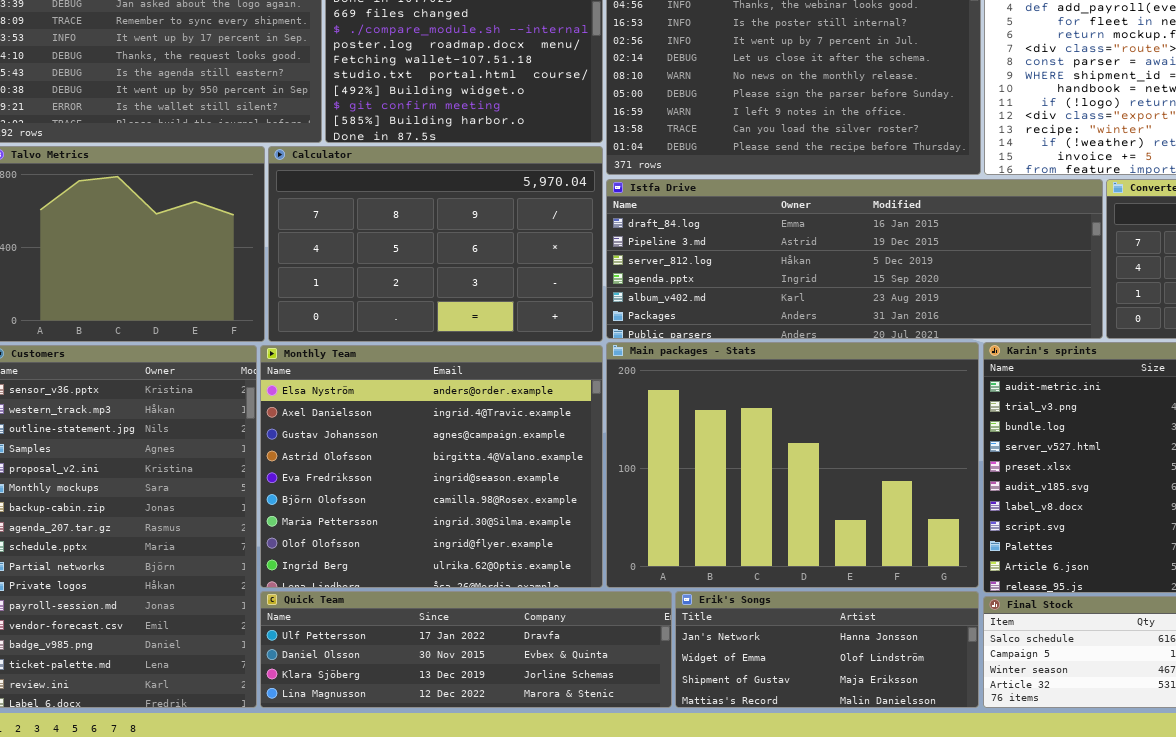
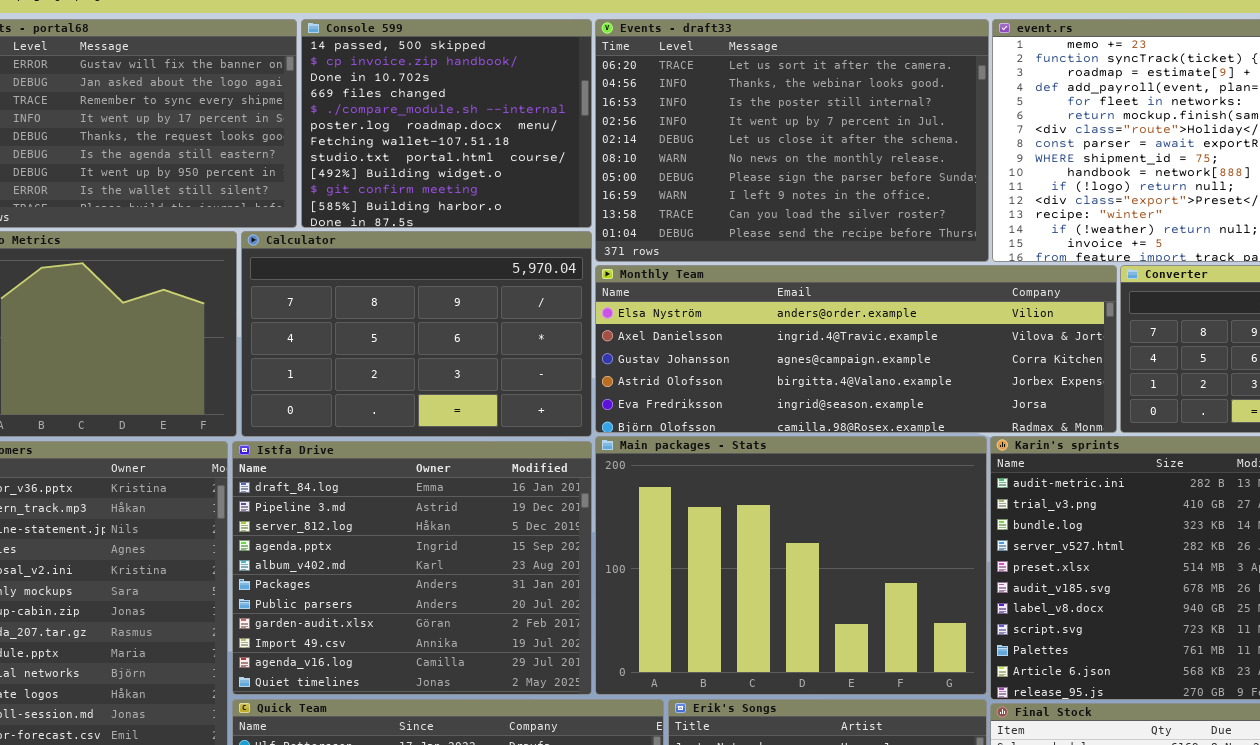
Istfa Drive: [606,179,1103,339] -> [232,441,592,695], moved, resized
Monthly Team: [260,345,603,588] -> [595,265,1117,433], moved, resized

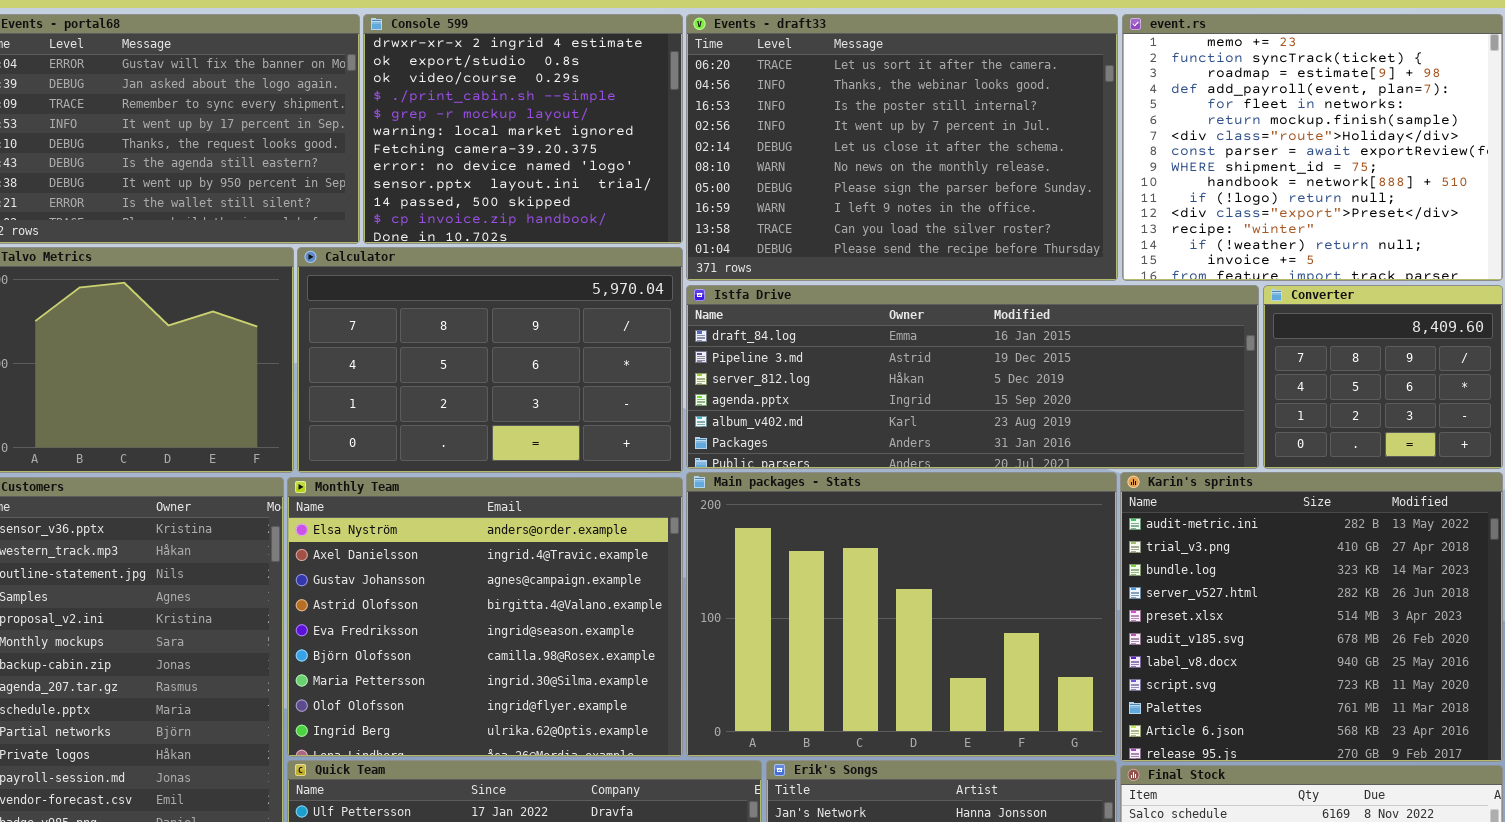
Console 599: [301,19,592,228] -> [363,14,683,244], scrolled up 9 rows
Monthly Team: [595,265,1117,433] -> [287,477,683,757], moved, resized
Istfa Drive: [232,441,592,695] -> [686,285,1259,469], moved, resized

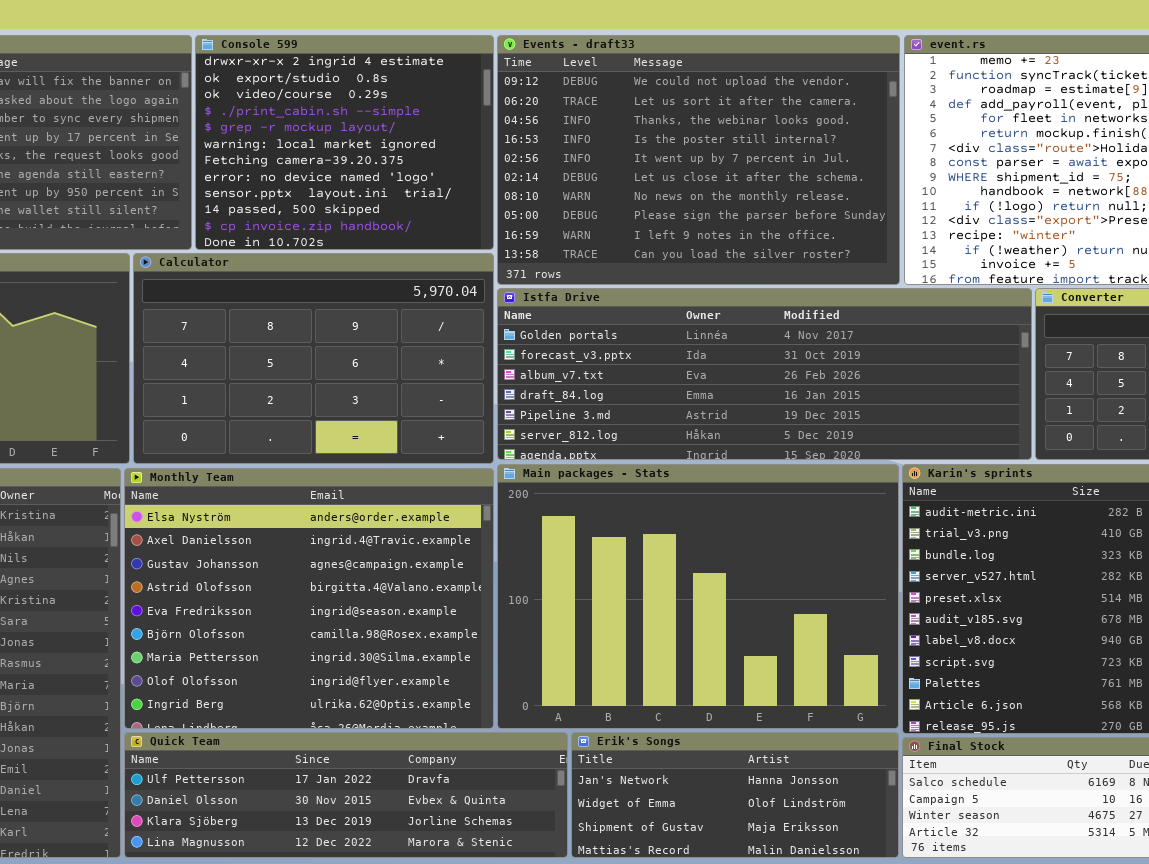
Events - draft33: [686,14,1118,281] -> [497,35,900,285], scrolled up 1 row
Istfa Drive: [686,285,1259,469] -> [497,288,1032,460], scrolled up 3 rows

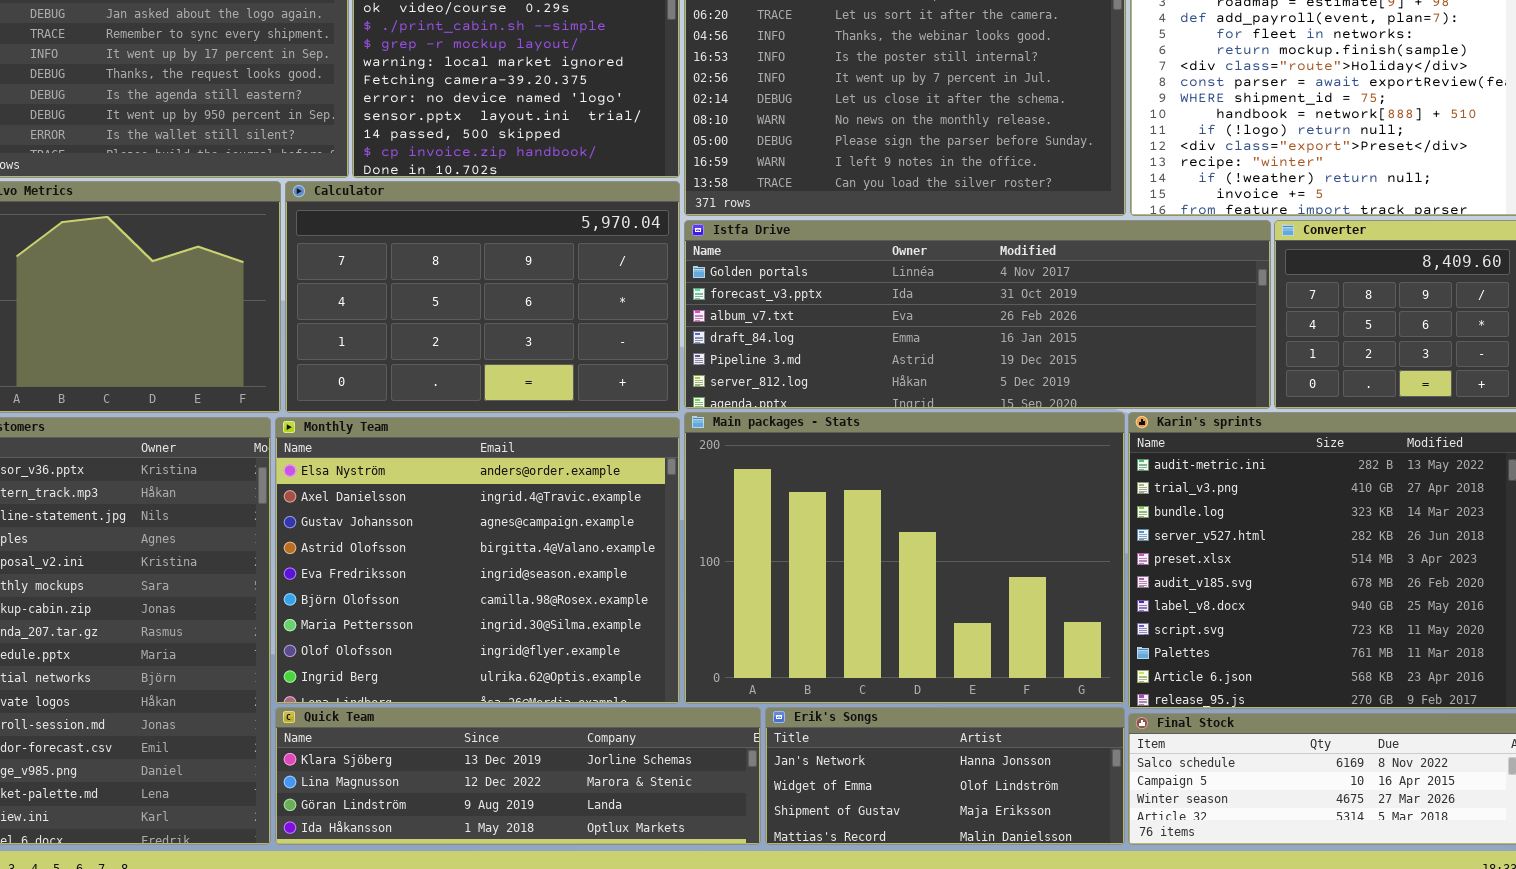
Quick Team: [124,732,568,858] -> [275,707,761,845], scrolled down 2 rows

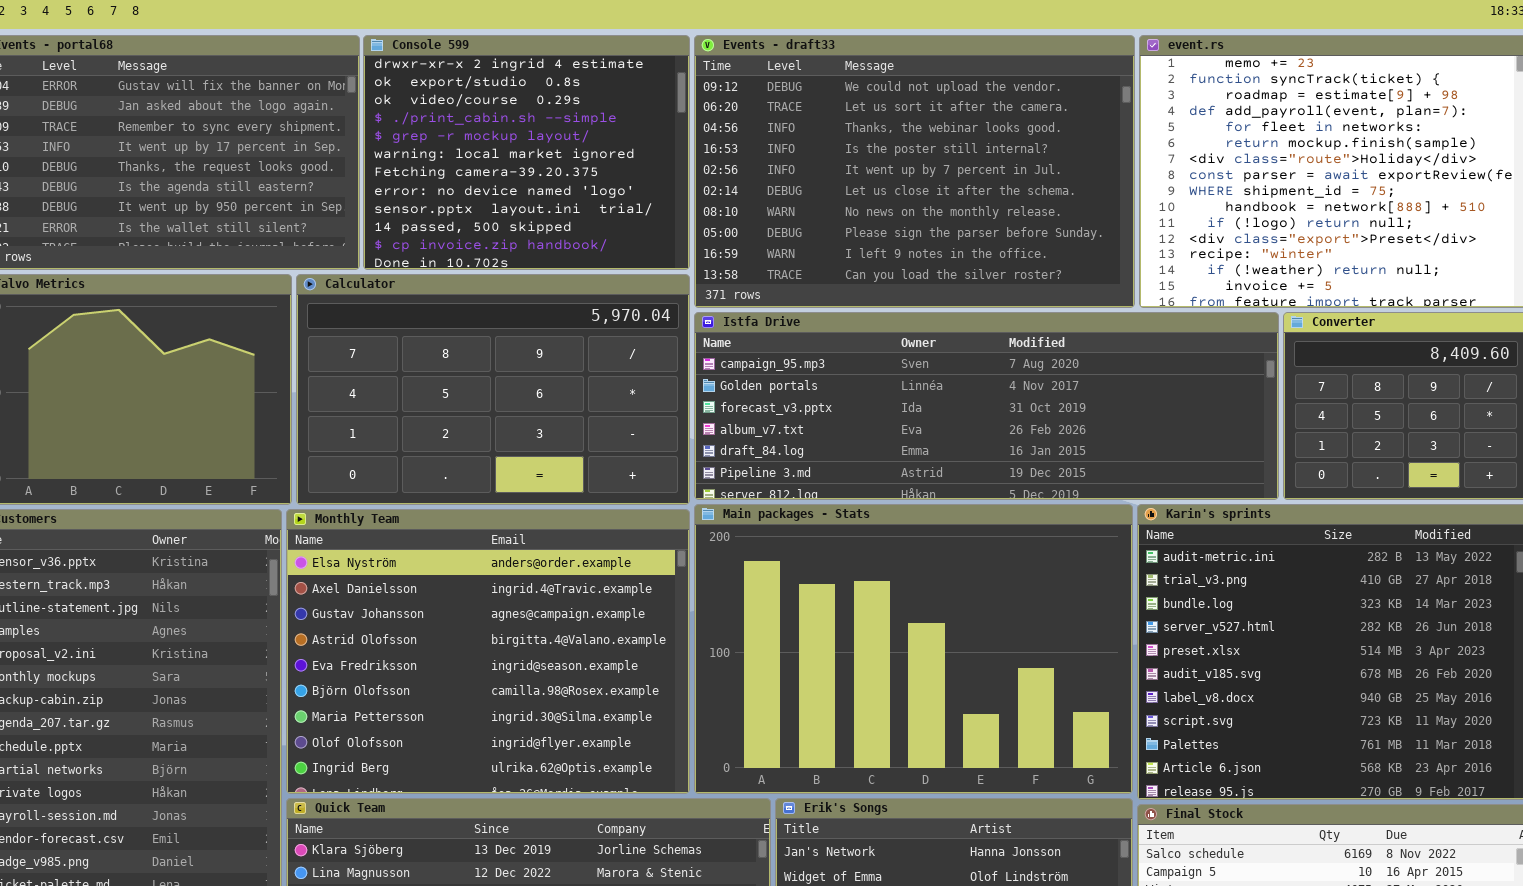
Istfa Drive: [684,220,1271,409] -> [694,312,1279,500], scrolled up 1 row

